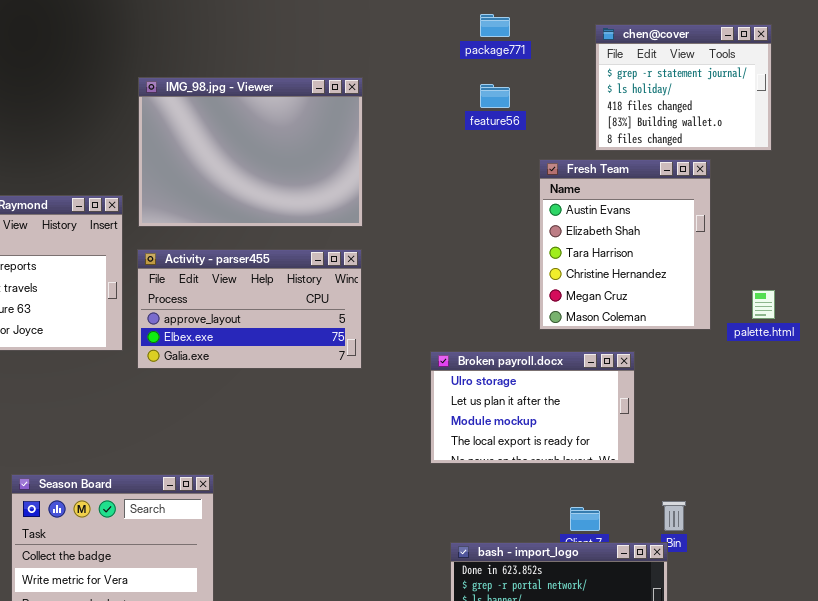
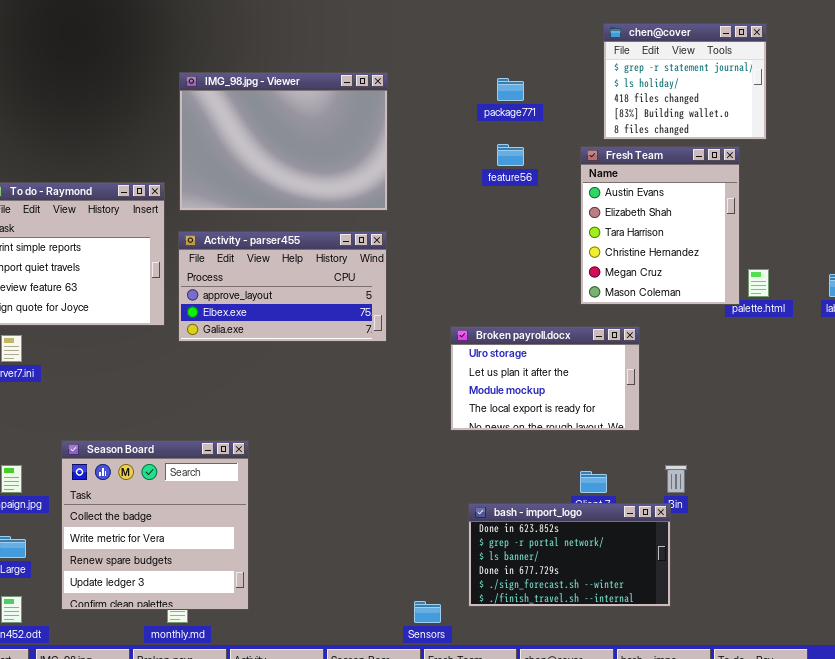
package771: [480,14,510,37] -> [497,78,524,101], moved
feature56: [480,84,510,108] -> [497,144,524,166], moved
Fresh Team: [539,159,711,330] -> [580,146,740,305], moved

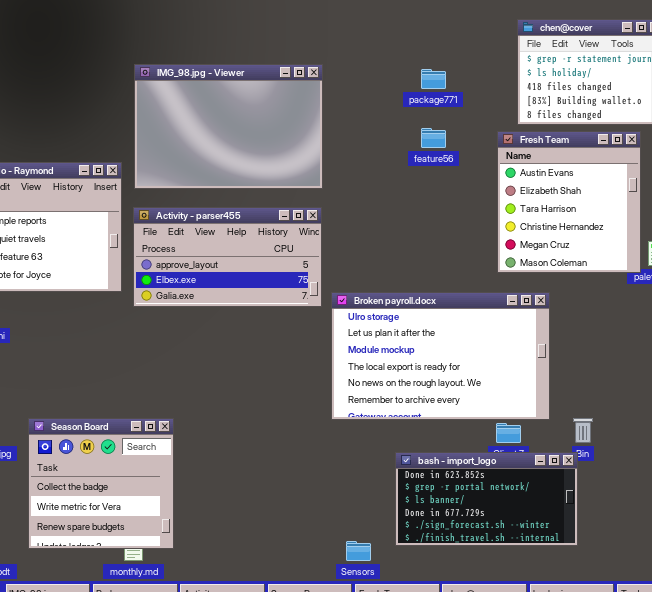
Broken payroll.docx: [450,326,640,431] -> [331,292,550,420], resized
Season Board: [61,440,249,610] -> [28,418,174,549], resized

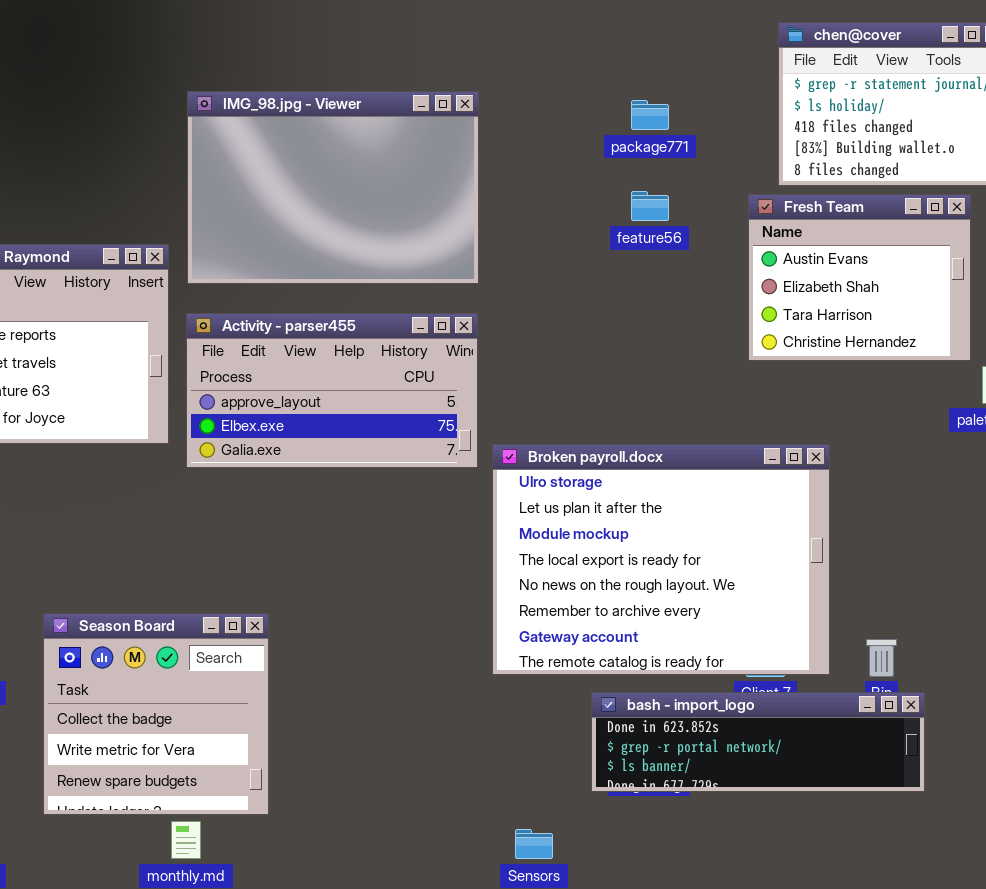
Fresh Team: [497,131,641,273] -> [748,194,971,361], resized
Broken payroll.docx: [331,292,550,420] -> [492,444,830,675], resized
Season Board: [28,418,174,549] -> [43,613,269,815], moved
bash - import_logo: [395,452,578,546] -> [591,692,925,792], resized

